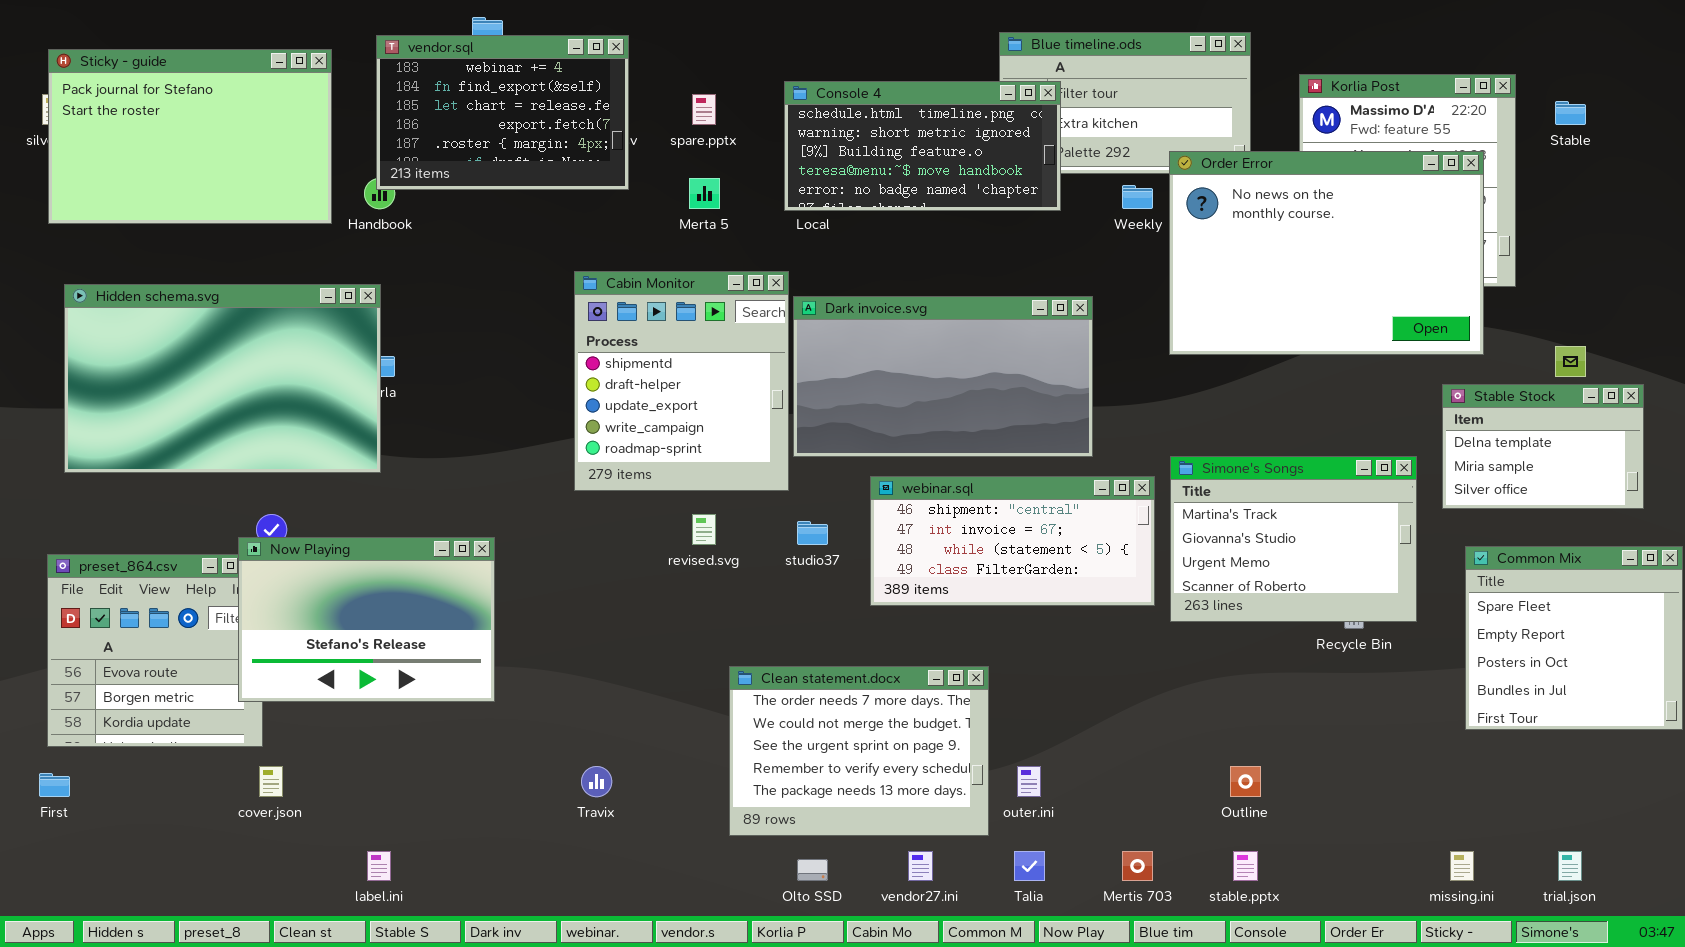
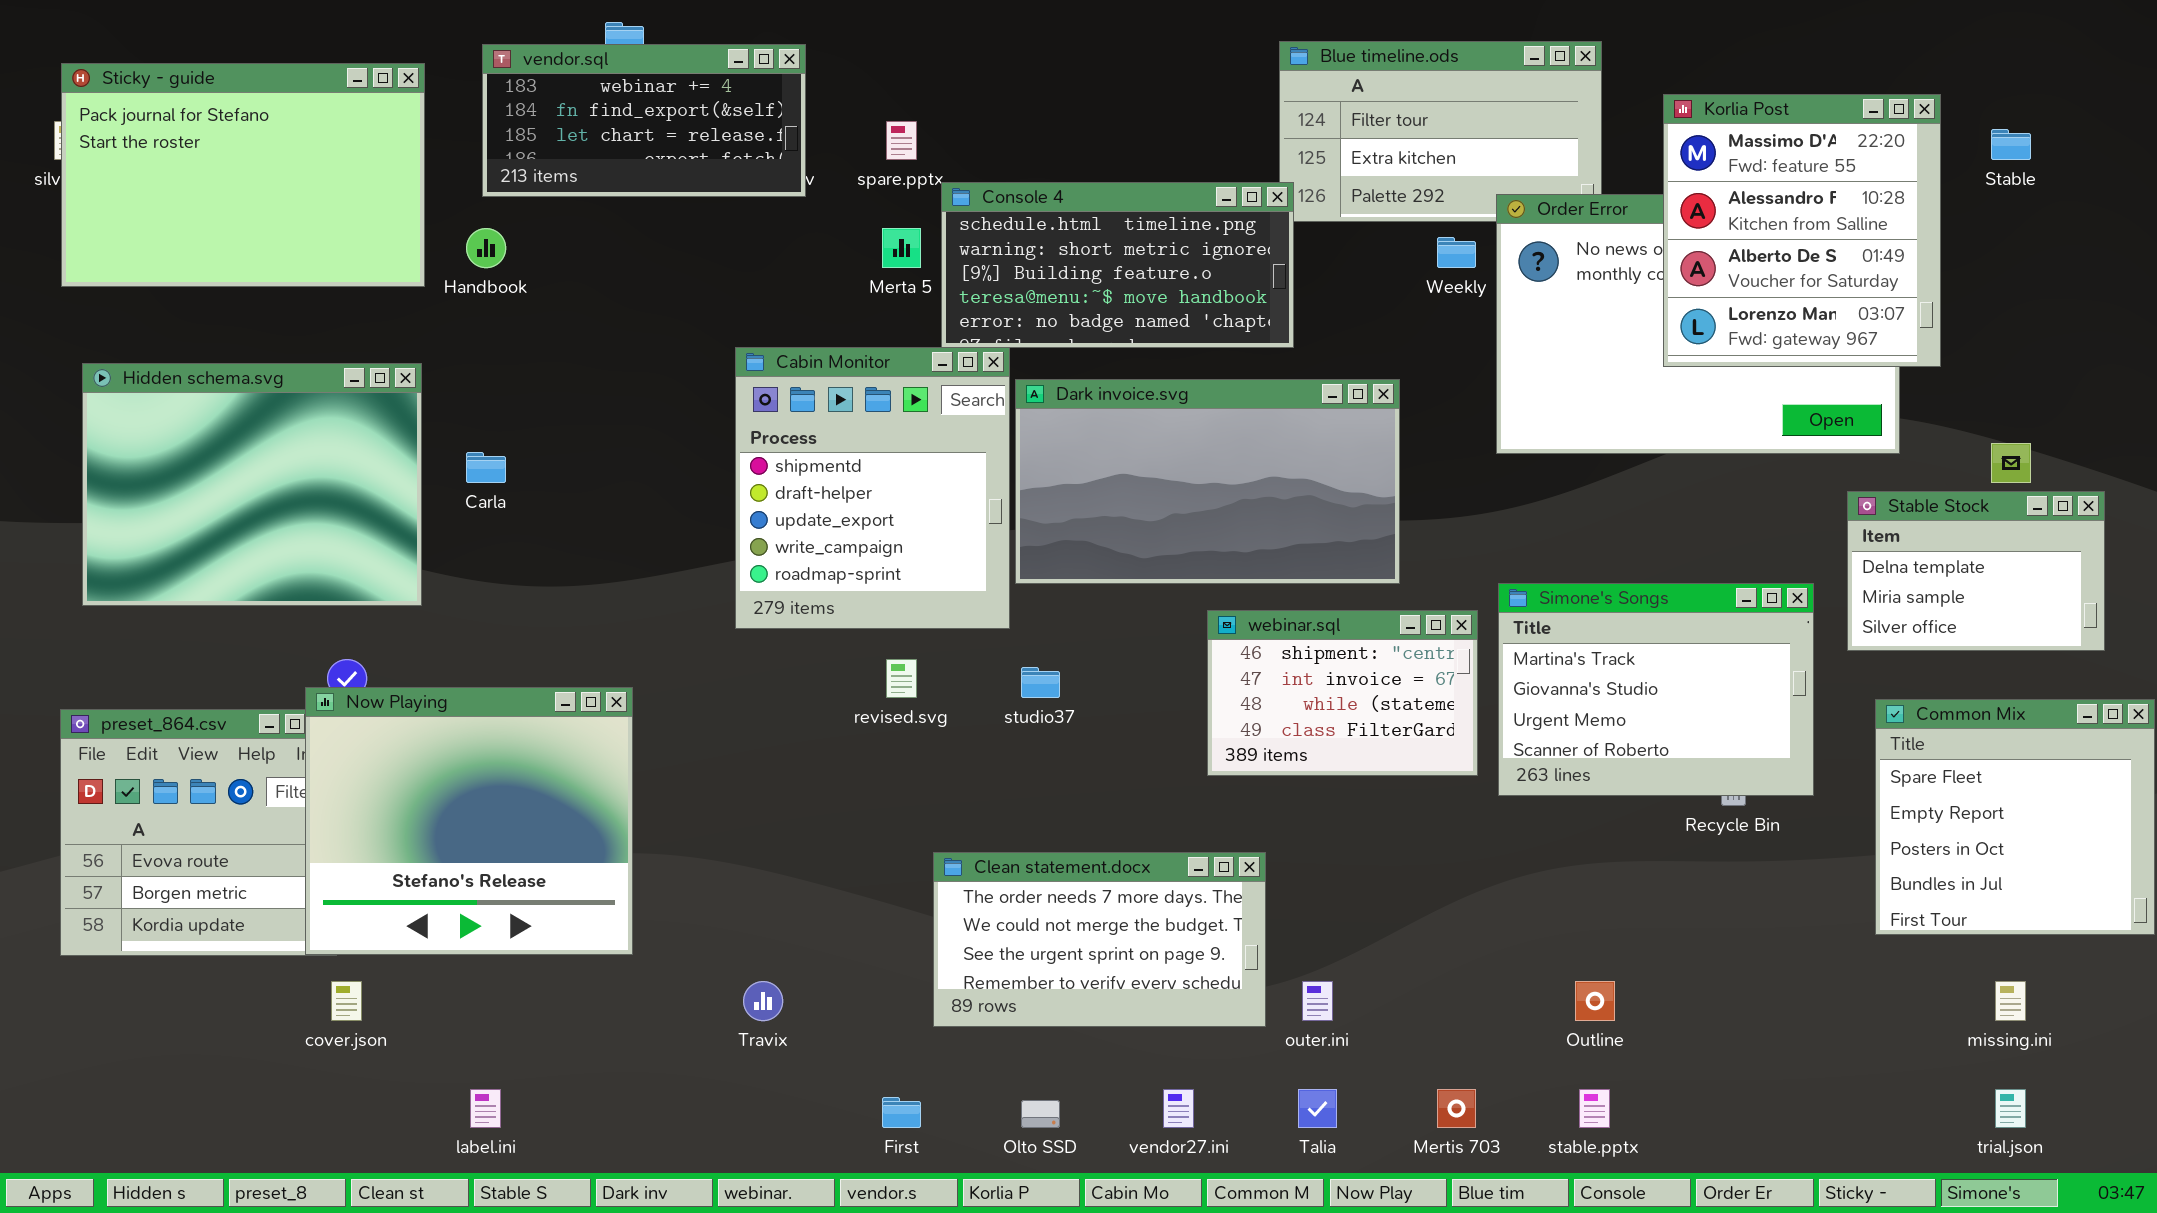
vendor.sql: [376,35,629,190] -> [482,44,806,197], resized
Korlia Post: [1299,74,1516,287] -> [1663,94,1941,367], raised
Console 4: [784,81,1061,211] -> [941,182,1294,348], moved
Hidden schema.svg: [64,284,381,473] -> [82,363,422,606], resized
webinar.sql: [870,476,1155,606] -> [1207,610,1478,776], resized
Now Playing: [238,537,495,702] -> [305,687,633,955], resized
Clean statement.docx: [729,666,989,836] -> [933,852,1266,1027], resized
First: [39,773,70,797] -> [882,1097,921,1128], moved
missing.ini: [1450,851,1474,881] -> [1995,981,2026,1021], moved

